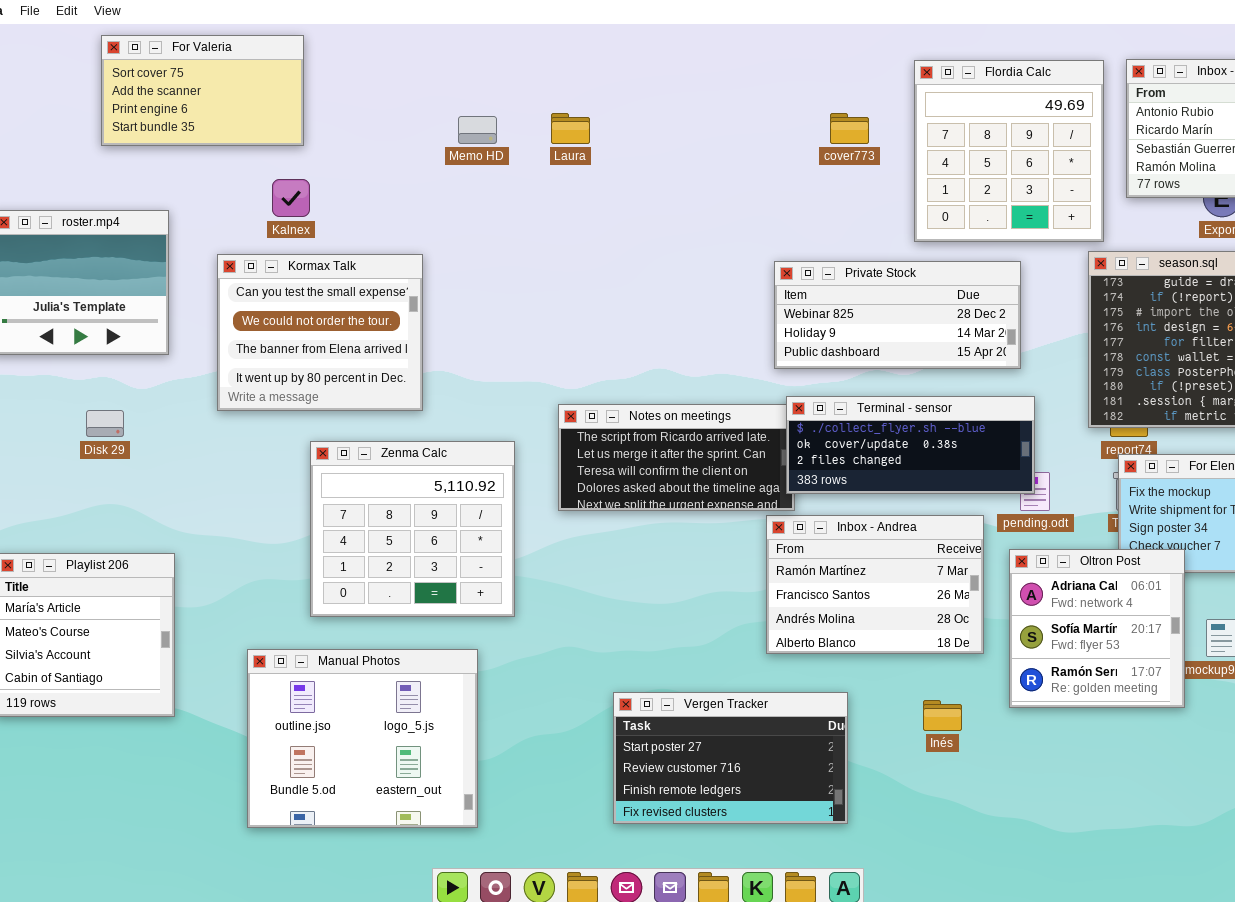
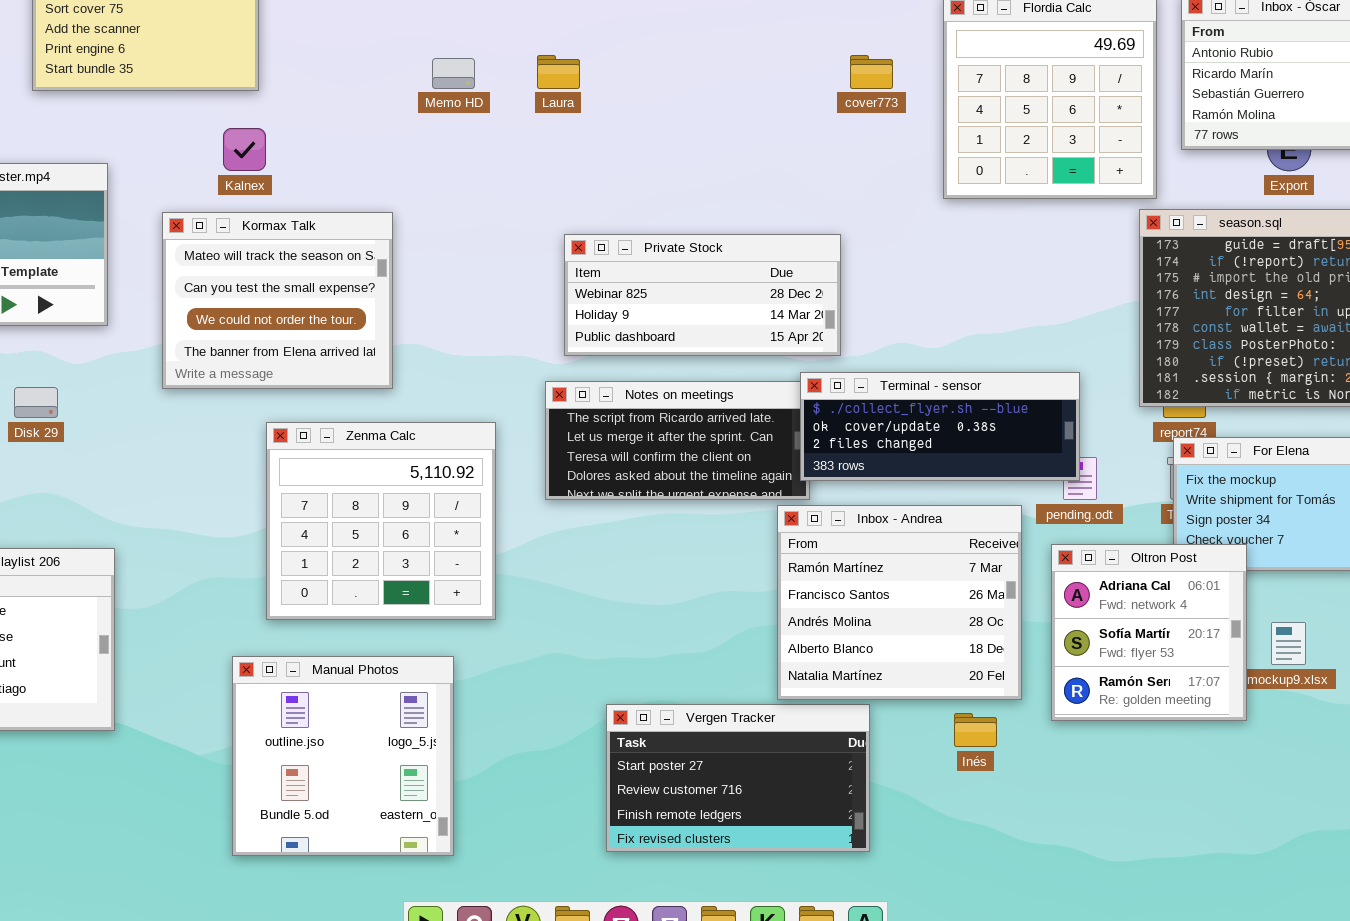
Kormax Talk: [217,254,423,411] -> [162,212,393,389], scrolled up 1 row
Private Stock: [774,261,1021,369] -> [564,234,841,356], moved
Inbox - Andrea: [766,515,984,654] -> [777,505,1022,700], resized
Manual Photos: [247,649,478,828] -> [232,656,454,856], resized

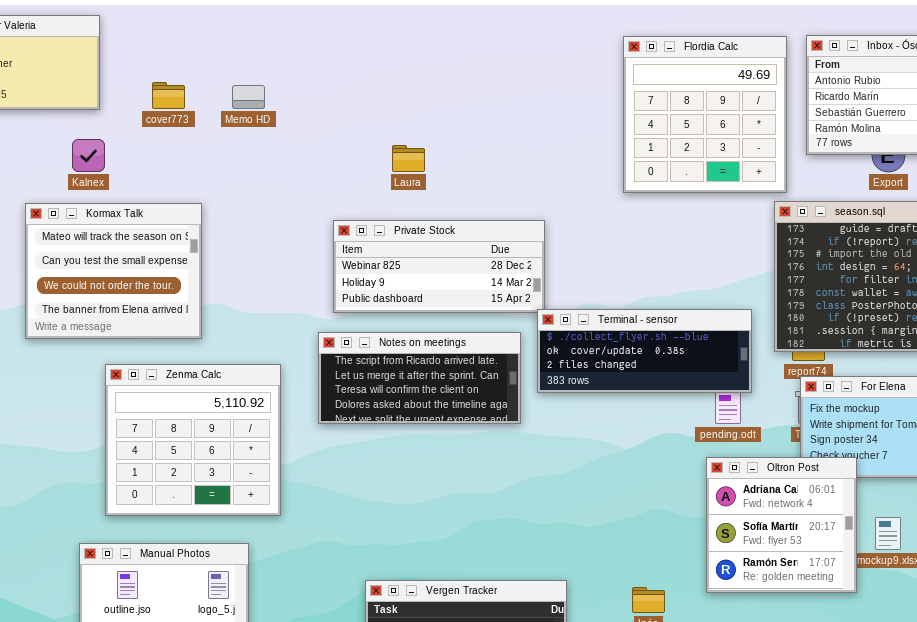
Laura: [537,55,580,89] -> [392,145,425,172], moved
cover773: [850,55,893,89] -> [152,82,185,109], moved
Terminal - sensor: [800,372,1080,481] -> [537,309,752,393], moved
Inbox - Andrea: [777,505,1022,700] -> none, closed

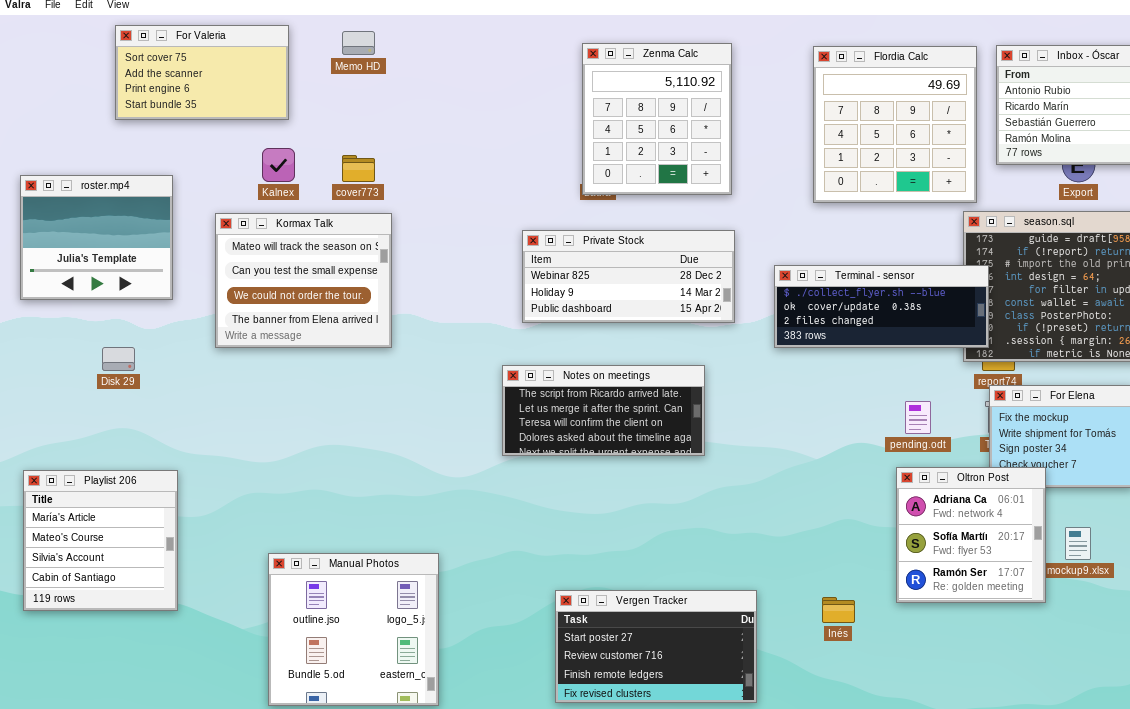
cover773: [152,82,185,109] -> [342,155,375,182], moved
Memo HD: [232,85,265,109] -> [342,31,375,55], moved
Terminal - sensor: [537,309,752,393] -> [774,265,989,348], moved
Notes on meetings: [318,332,521,424] -> [502,365,705,456], moved
Zenma Calc: [105,364,281,516] -> [582,43,732,195], moved, resized

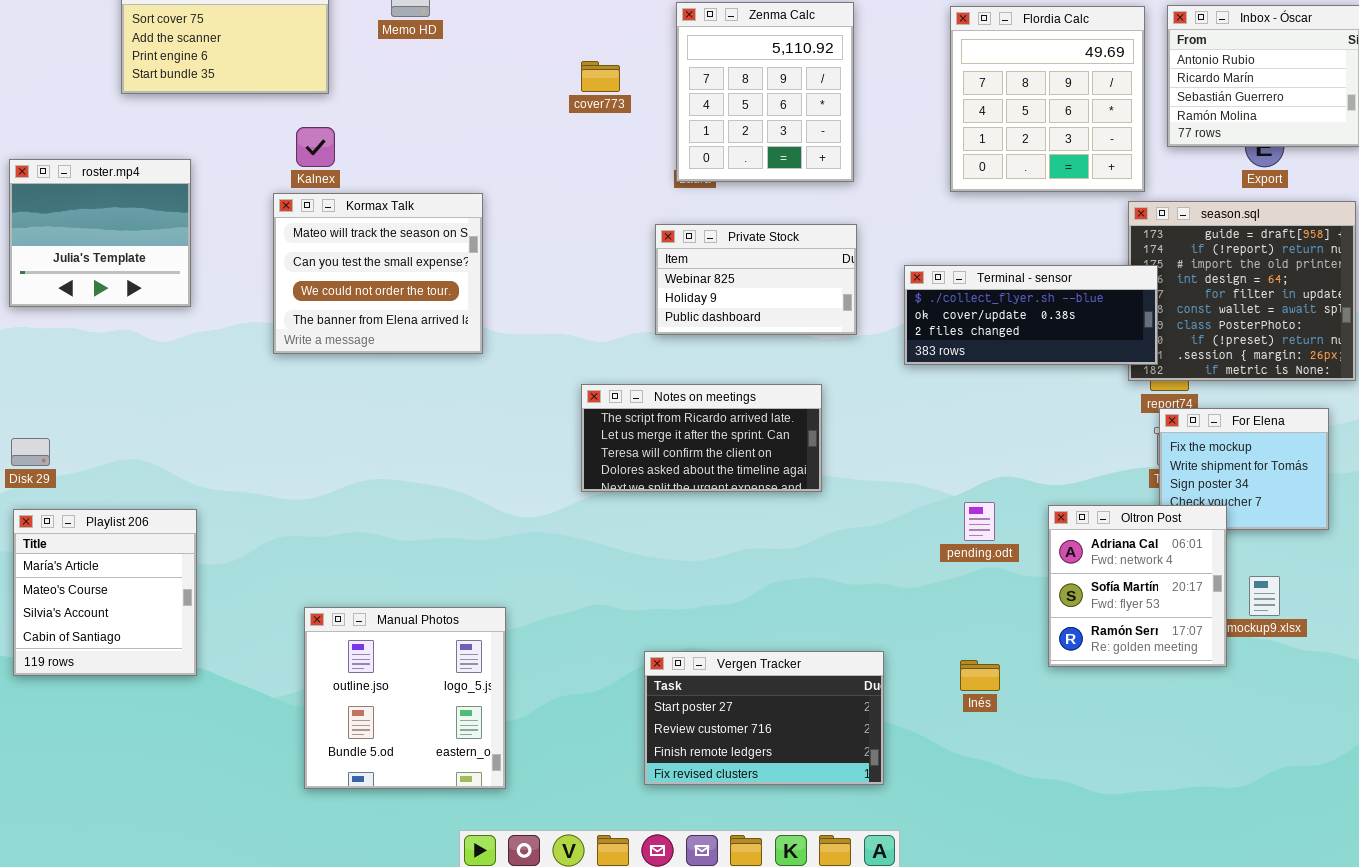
cover773: [342,155,375,182] -> [581,61,620,92], moved
Kormax Talk: [215,213,392,348] -> [273,193,483,354], moved
Private Stock: [522,230,735,323] -> [655,224,857,335], resized
Disk 29: [102,347,135,371] -> [11,438,50,466], moved
pending.odt: [905,401,931,434] -> [964,502,995,541], moved

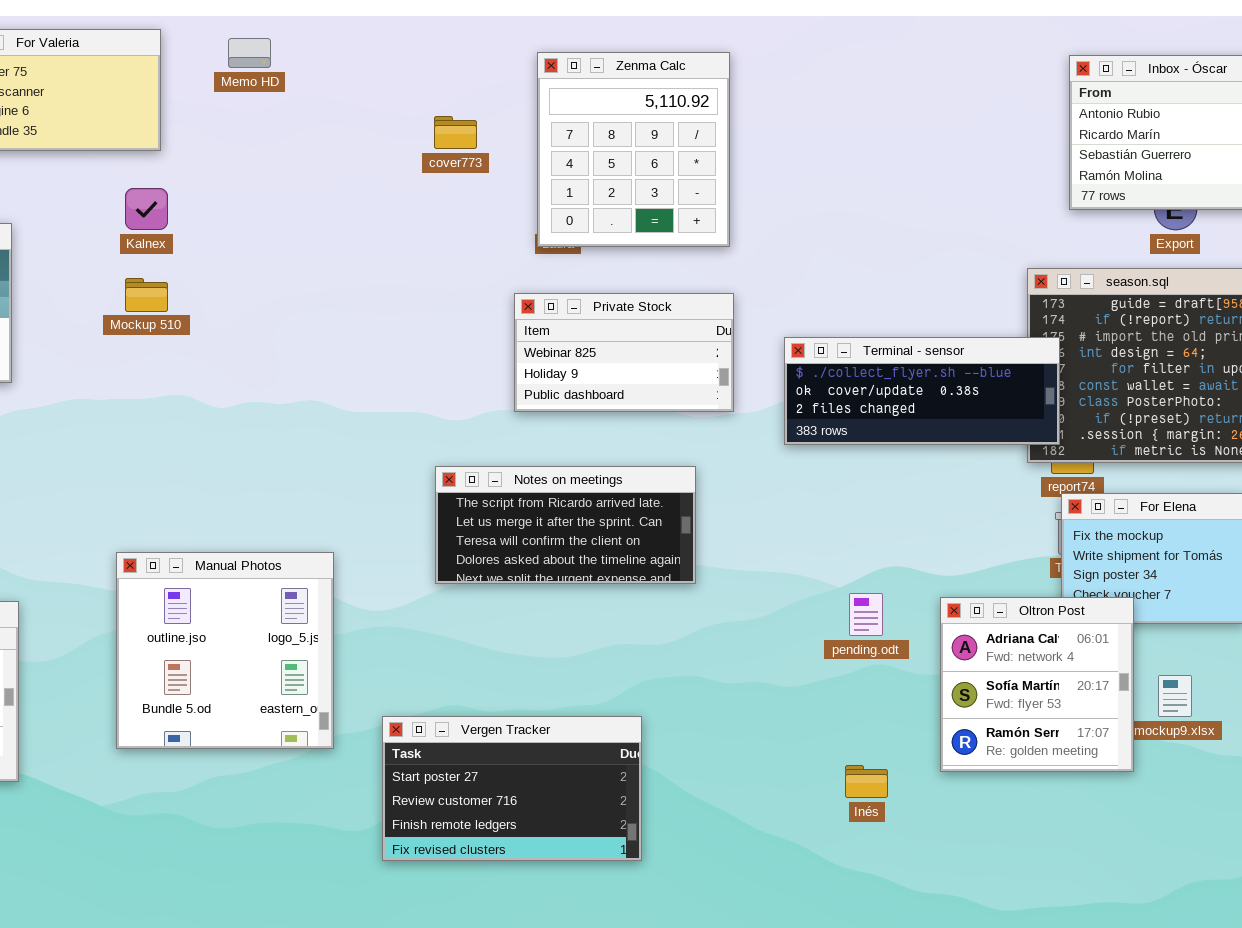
Flordia Calc: [950,6,1145,192] -> none, closed
Kormax Talk: [273,193,483,354] -> none, closed
Manual Photos: [304,607,506,789] -> [116,552,334,749], moved
Vergen Tracker: [644,651,884,785] -> [382,716,642,861], moved

